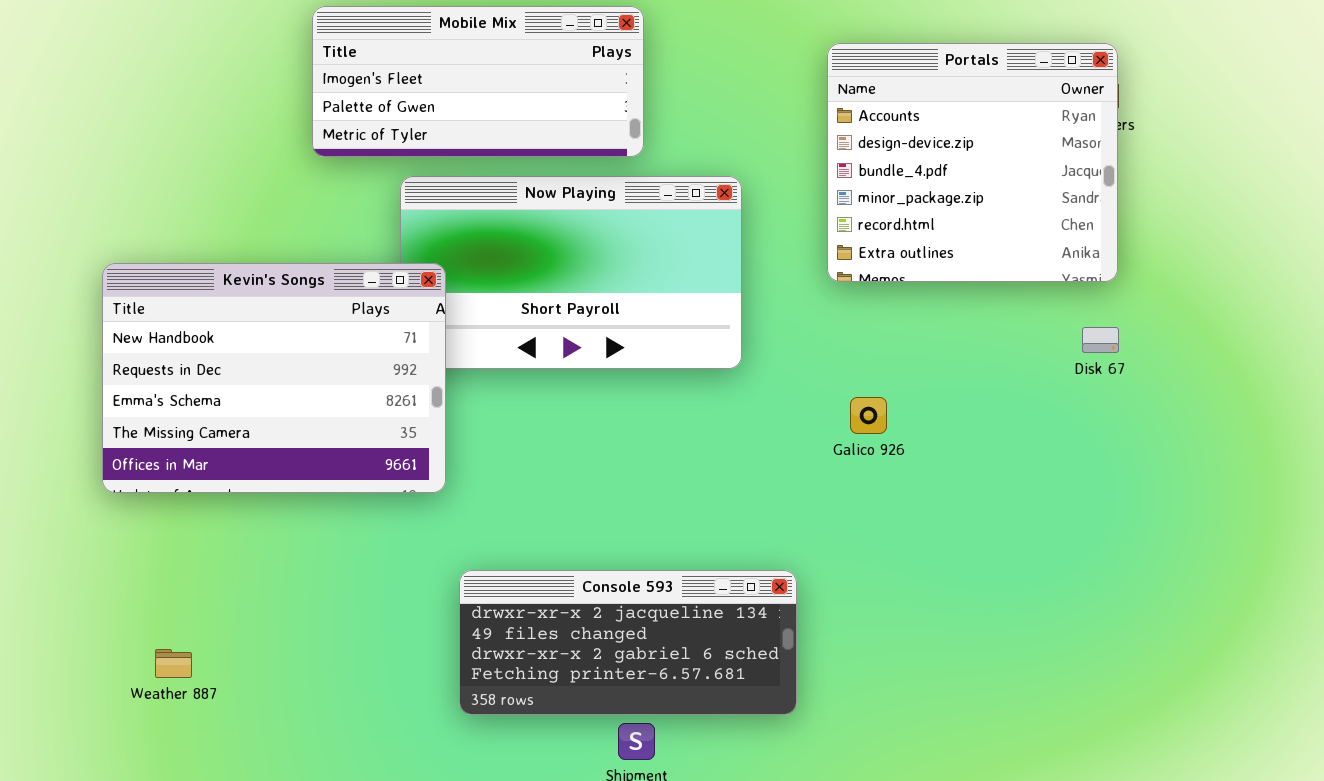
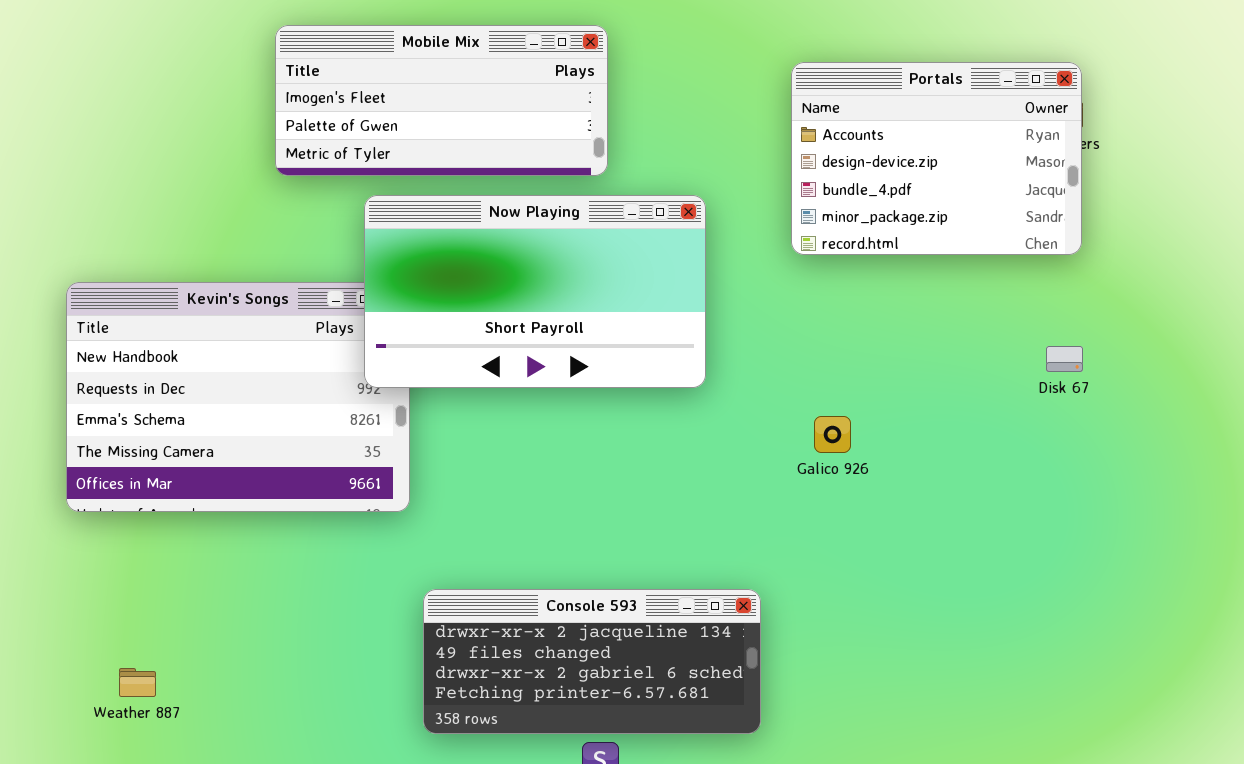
Portals: [827,43,1118,282] -> [791,62,1082,255], resized
Now Playing: [400,176,742,369] -> [364,195,706,388], raised

